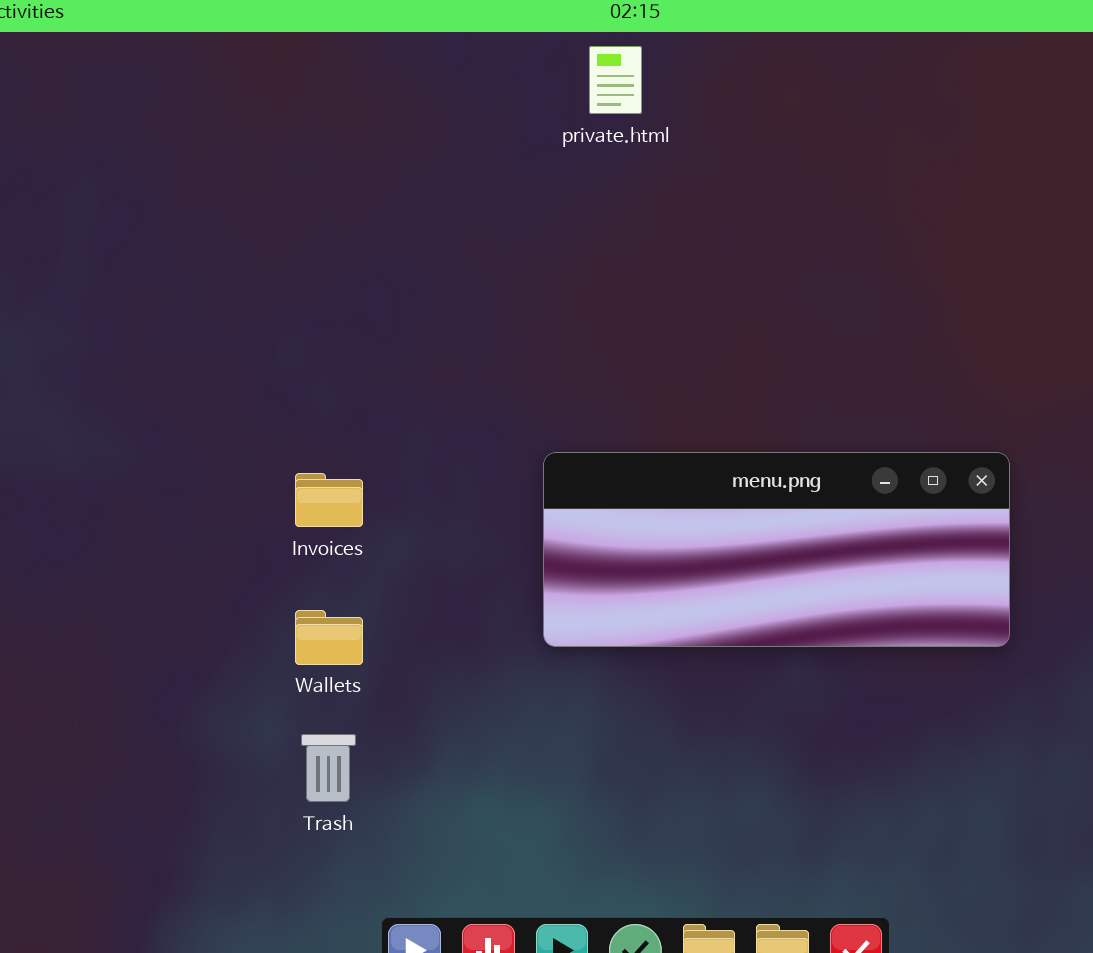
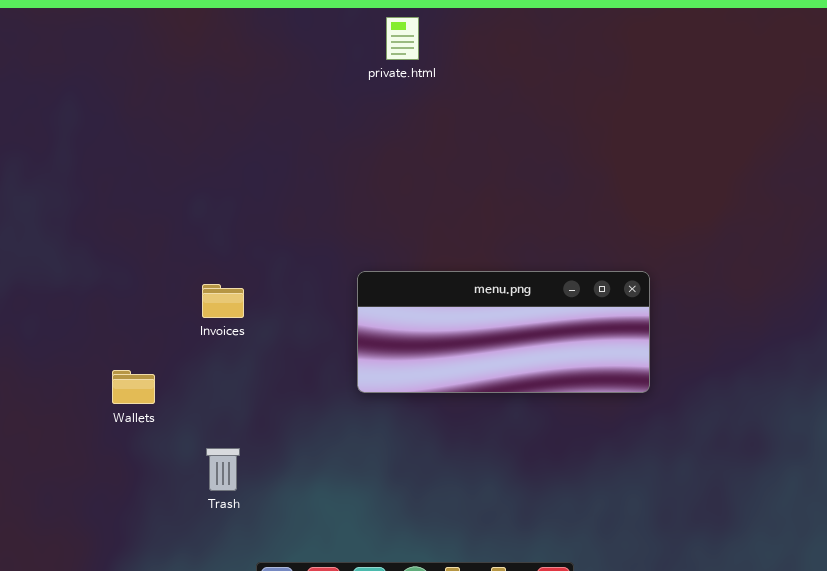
Wallets: [295,610,363,665] -> [112,370,155,404], moved

